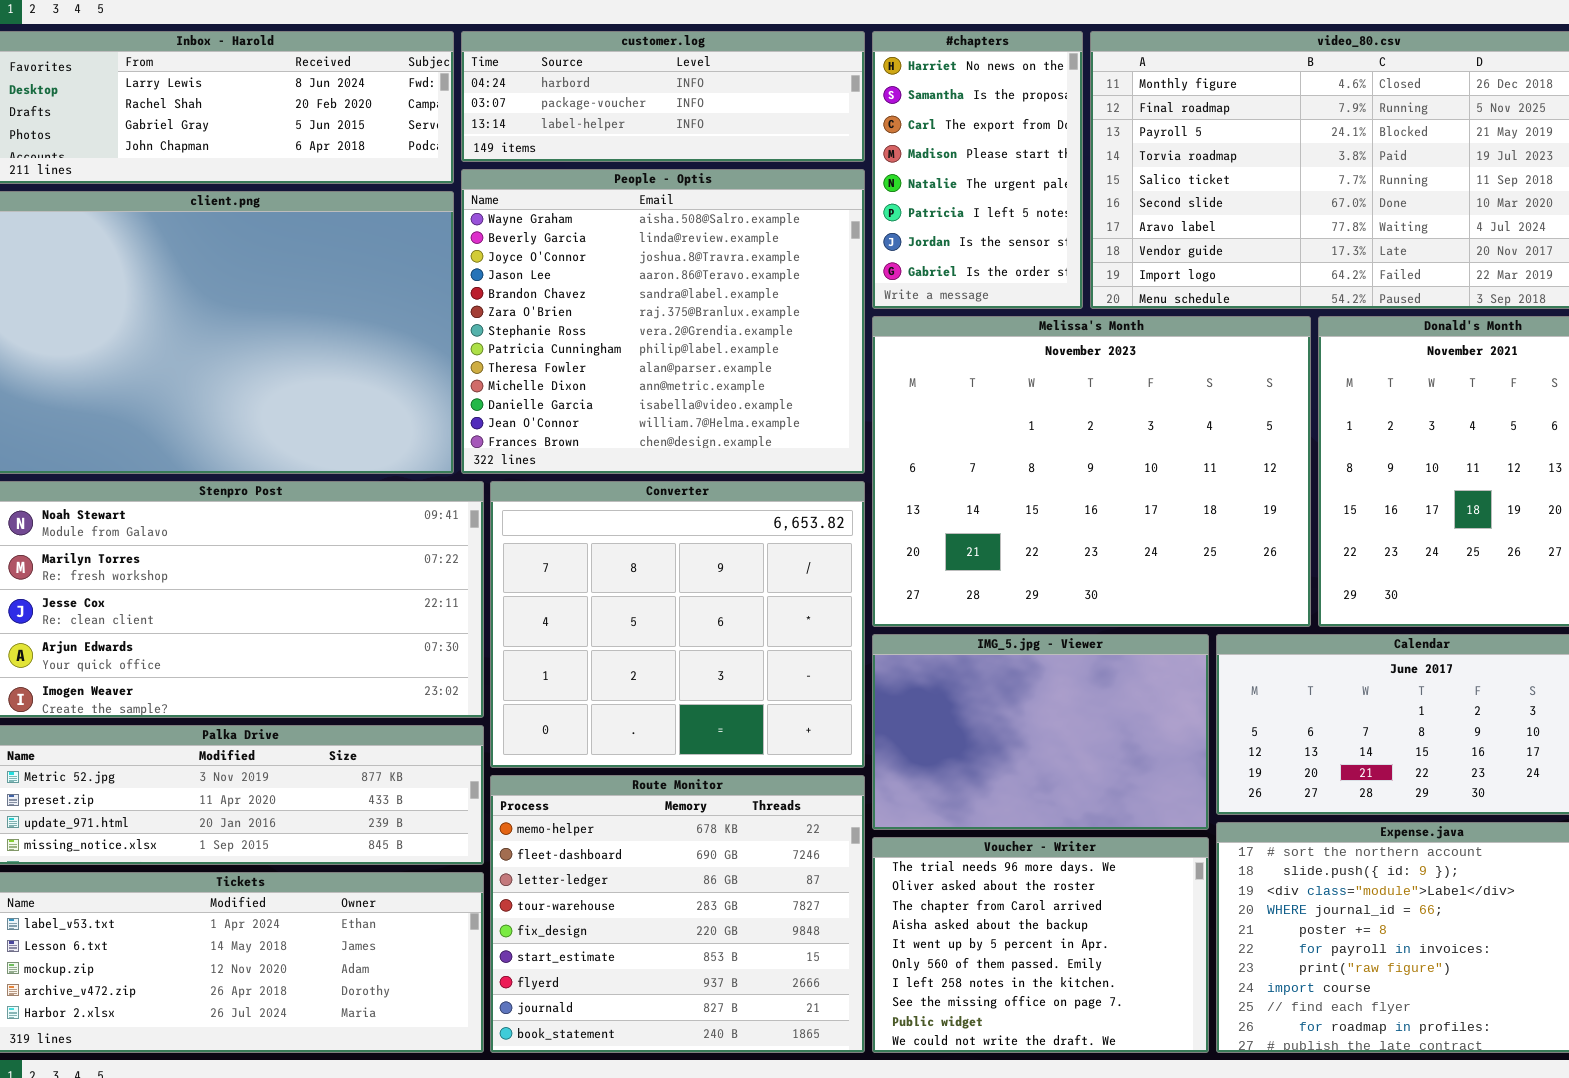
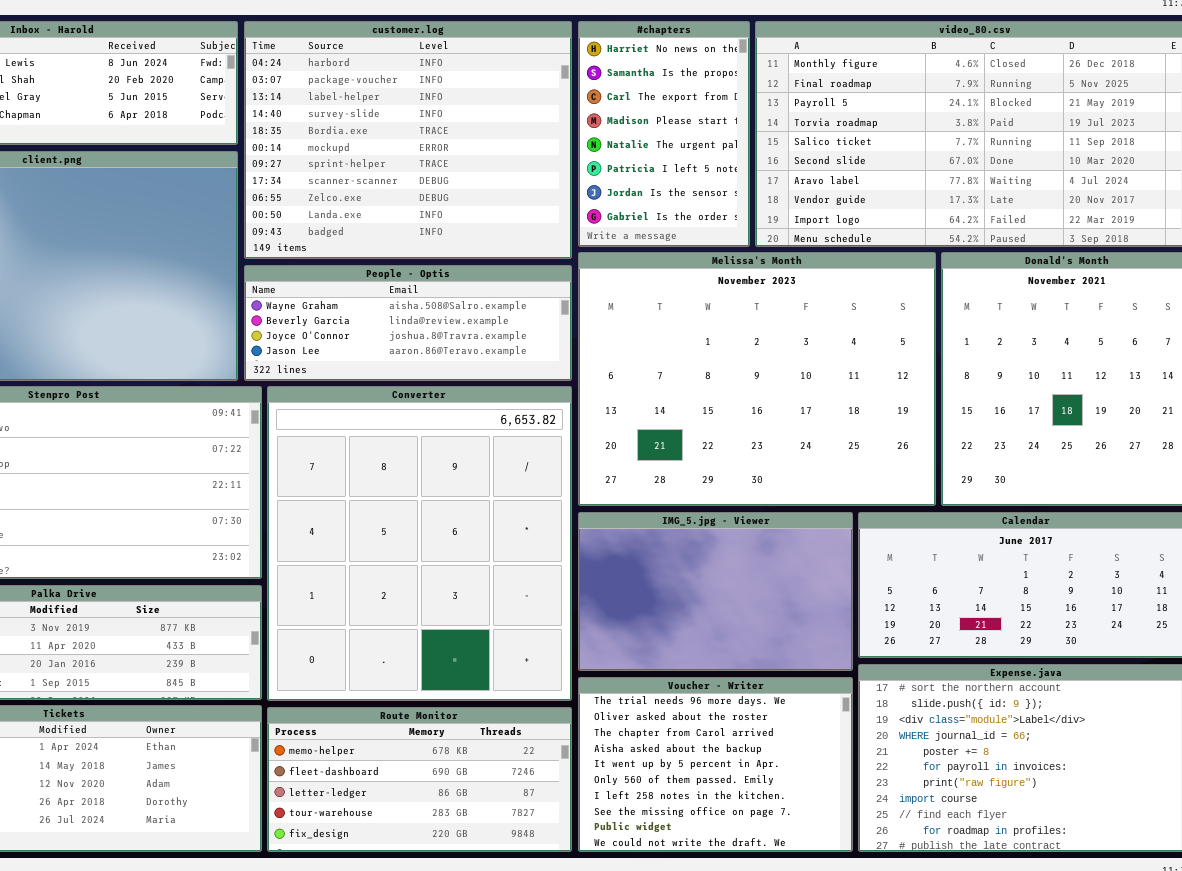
customer.log: [461,31,865,162] -> [244,21,572,259], resized
People - Optis: [461,169,865,474] -> [244,265,572,381], resized
Converter: [490,481,865,768] -> [267,386,572,701], resized
Route Monitor: [490,775,865,1053] -> [267,707,572,852], resized

